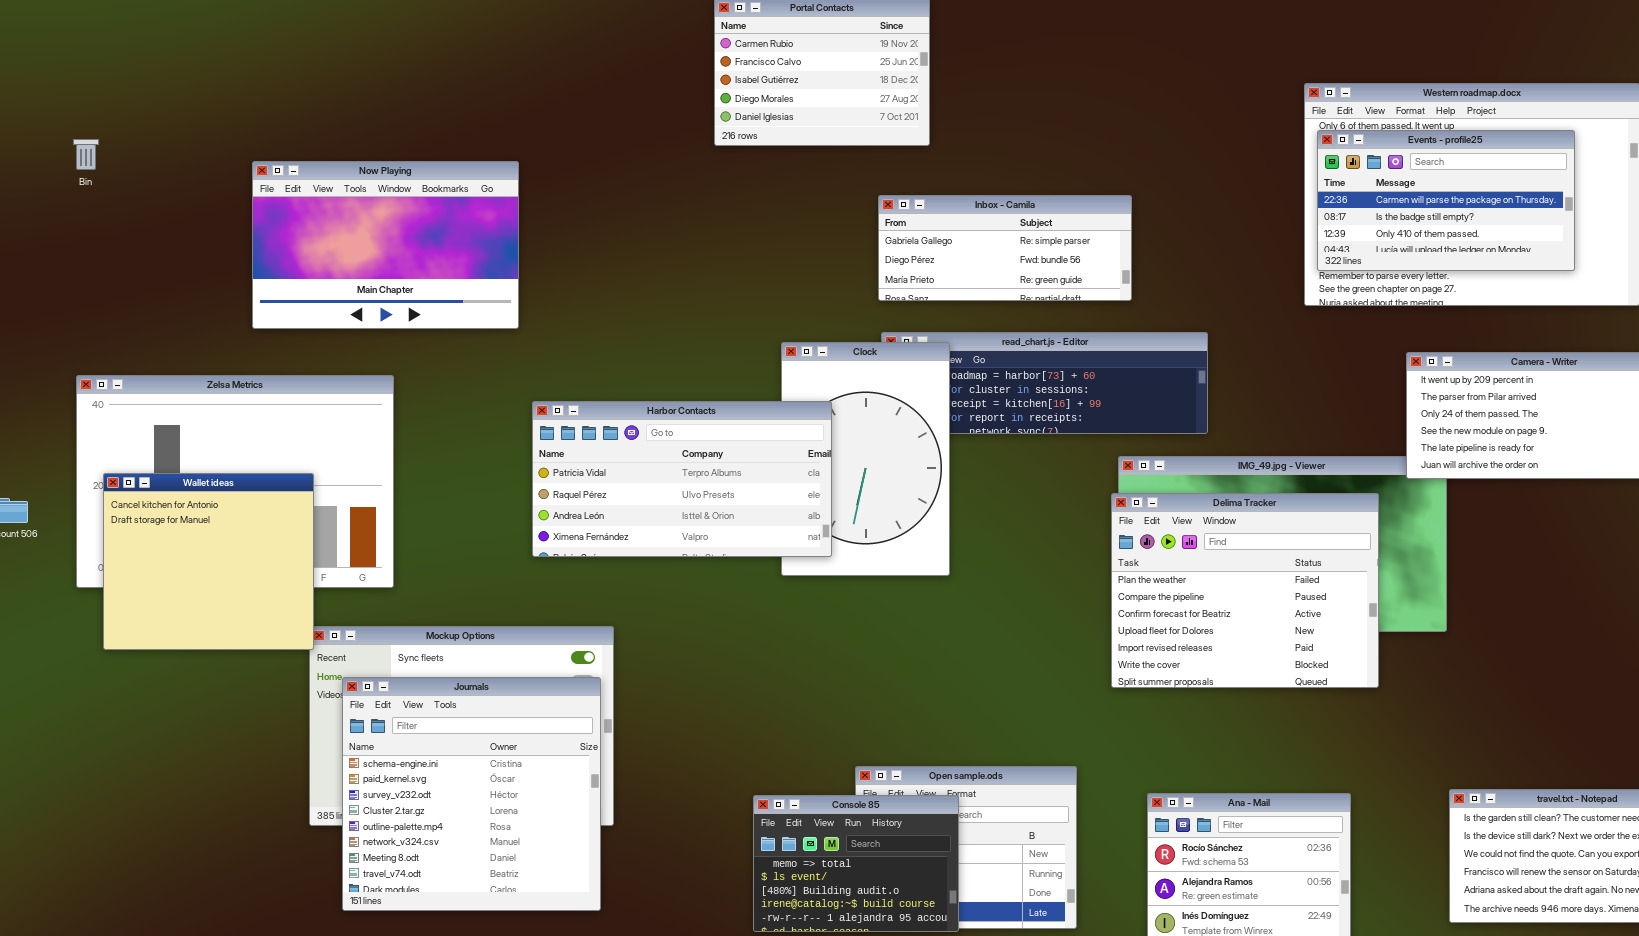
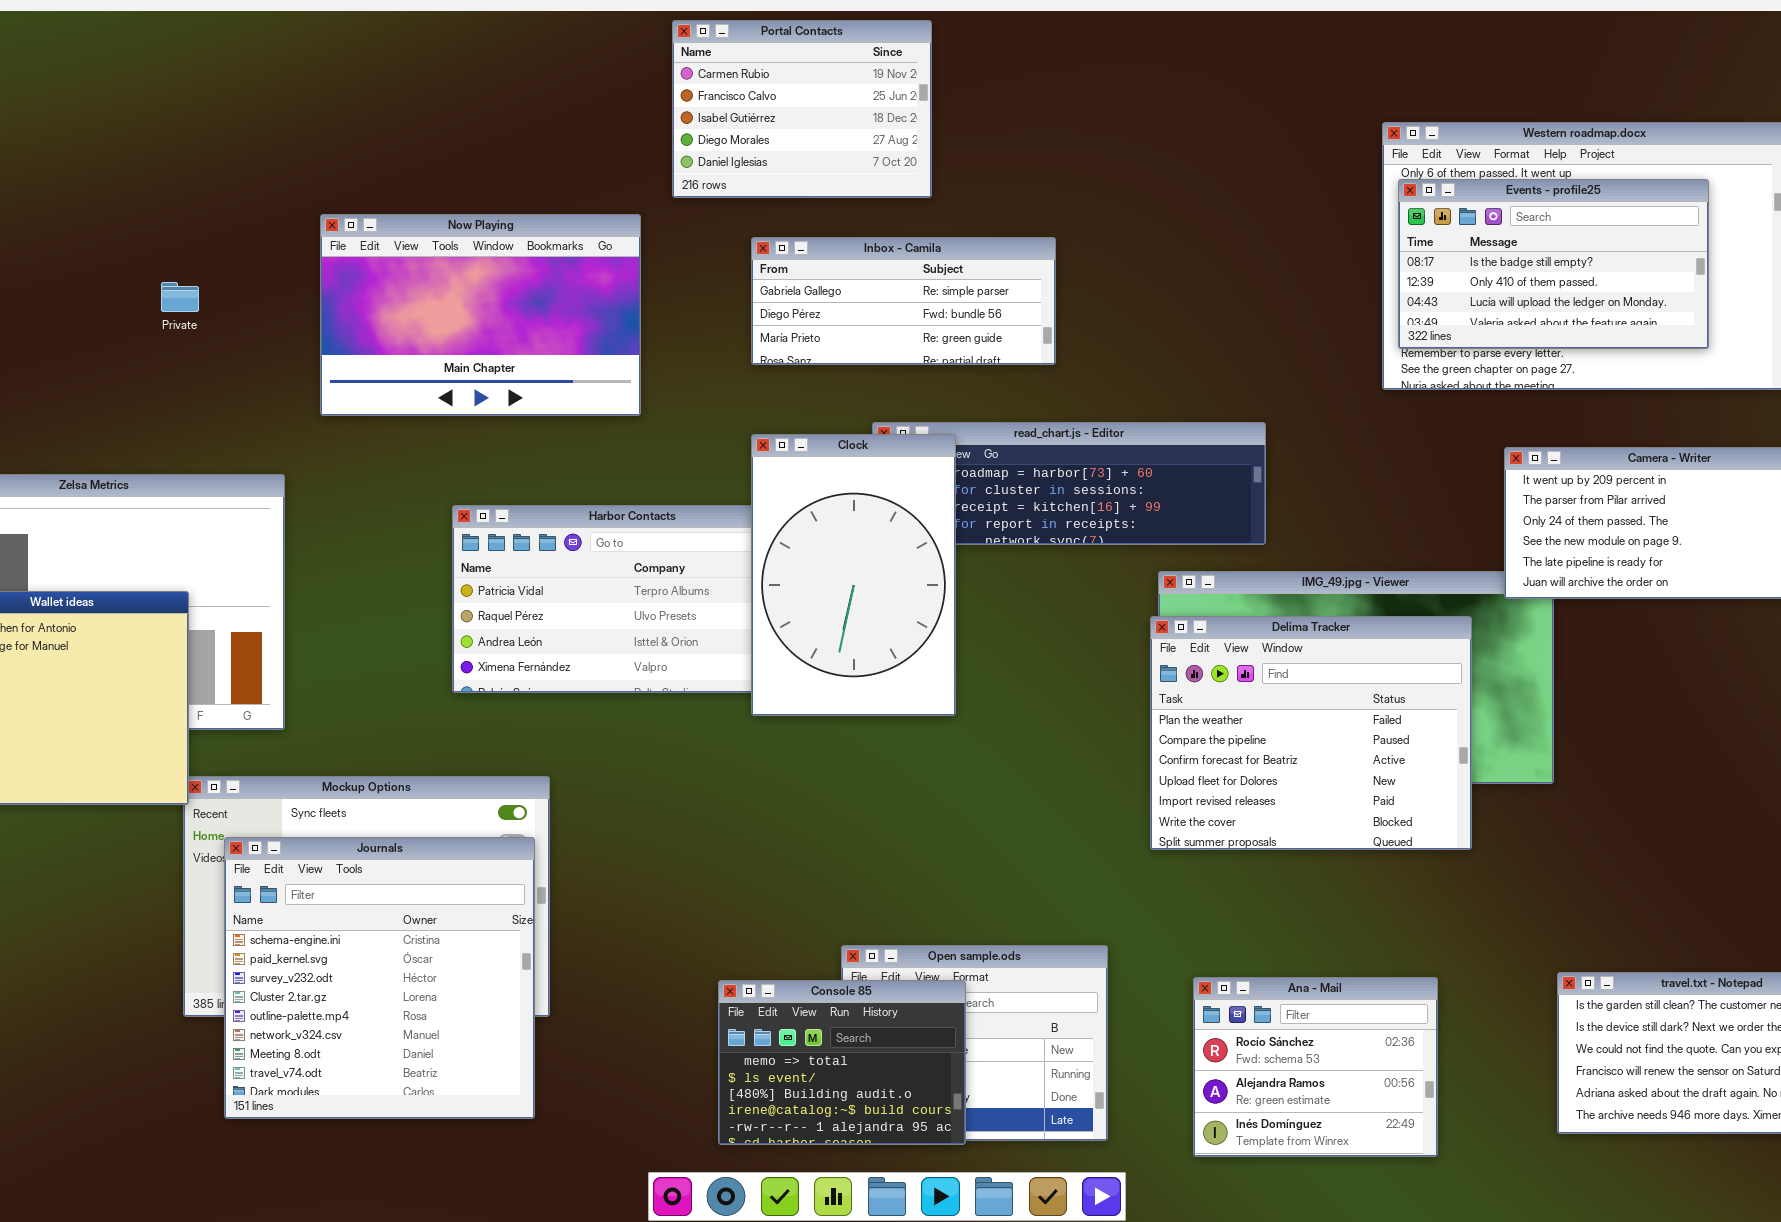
Events - profile25: [1317,130,1575,271] -> [1398,179,1709,349], scrolled down 1 row
Now Playing: [252,161,519,329] -> [320,214,641,416], moved
Inbox - Camila: [878,195,1132,301] -> [751,237,1056,365], moved
Clock: [781,342,950,576] -> [751,434,956,716], raised

